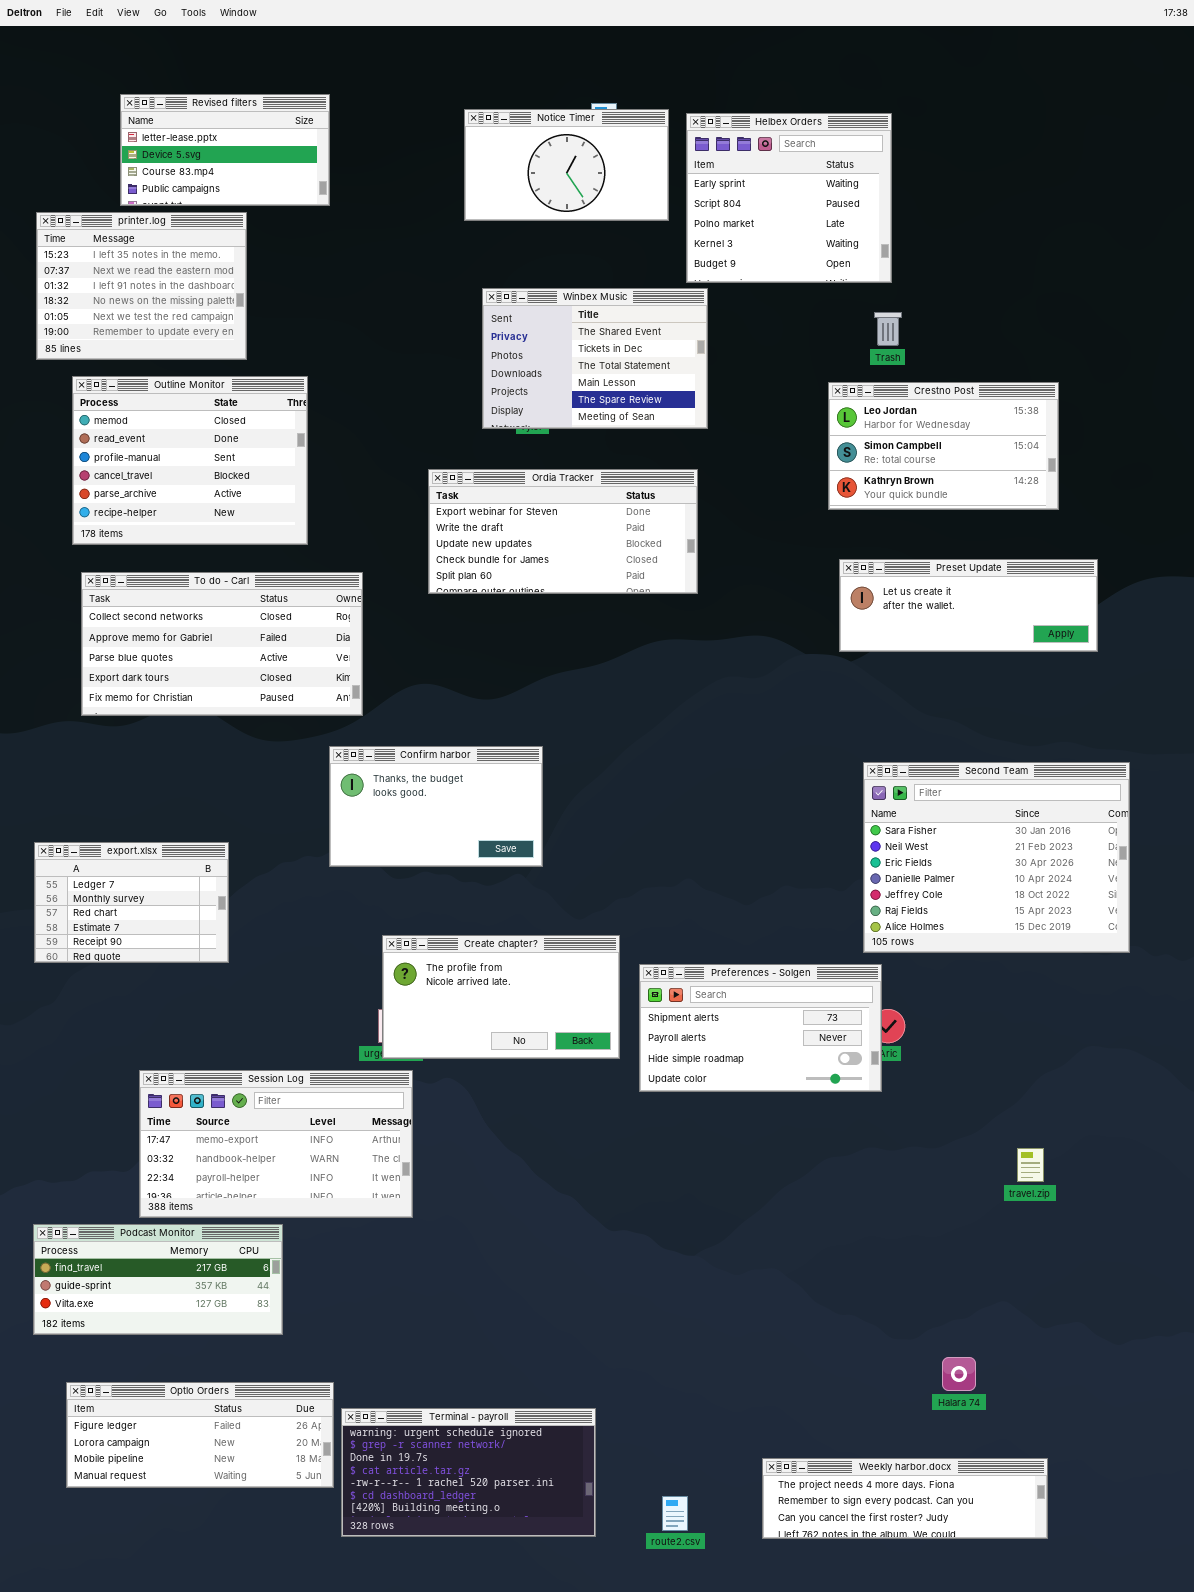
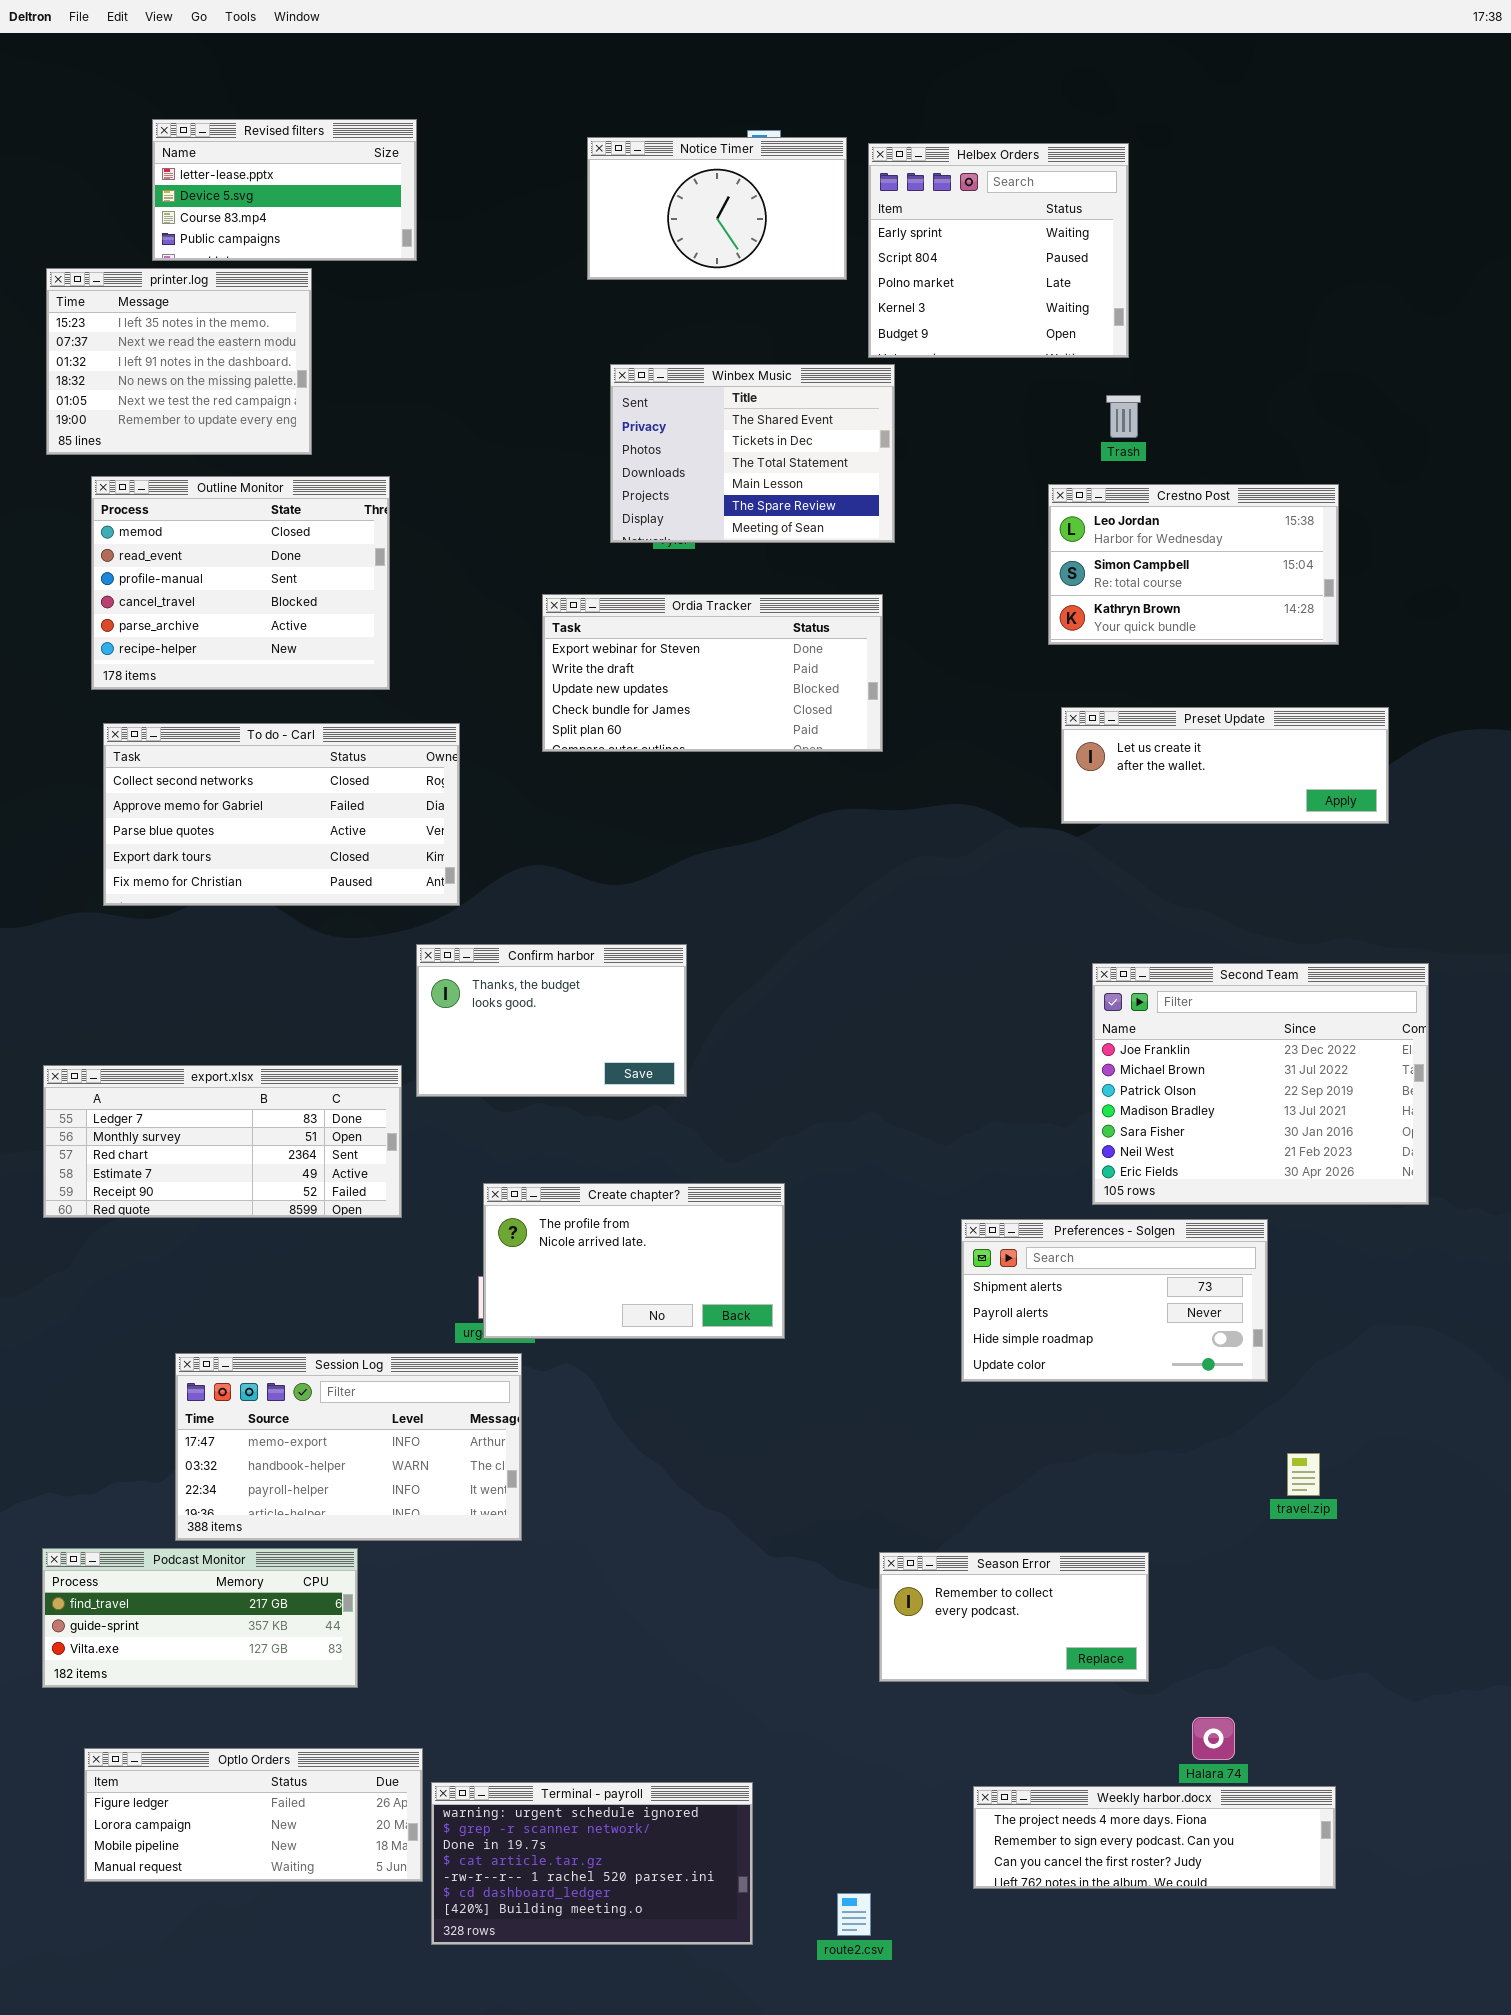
Second Team: [863,762,1130,953] -> [1092,963,1429,1205], scrolled up 4 rows
export.xlsx: [34,842,229,963] -> [43,1065,402,1218], resized
Preferences - Solgen: [639,964,882,1092] -> [961,1219,1268,1382], moved
Season Error: none -> [879,1552,1149,1682], opened
Weekly harbor.docx: [762,1458,1048,1539] -> [973,1786,1336,1889], moved

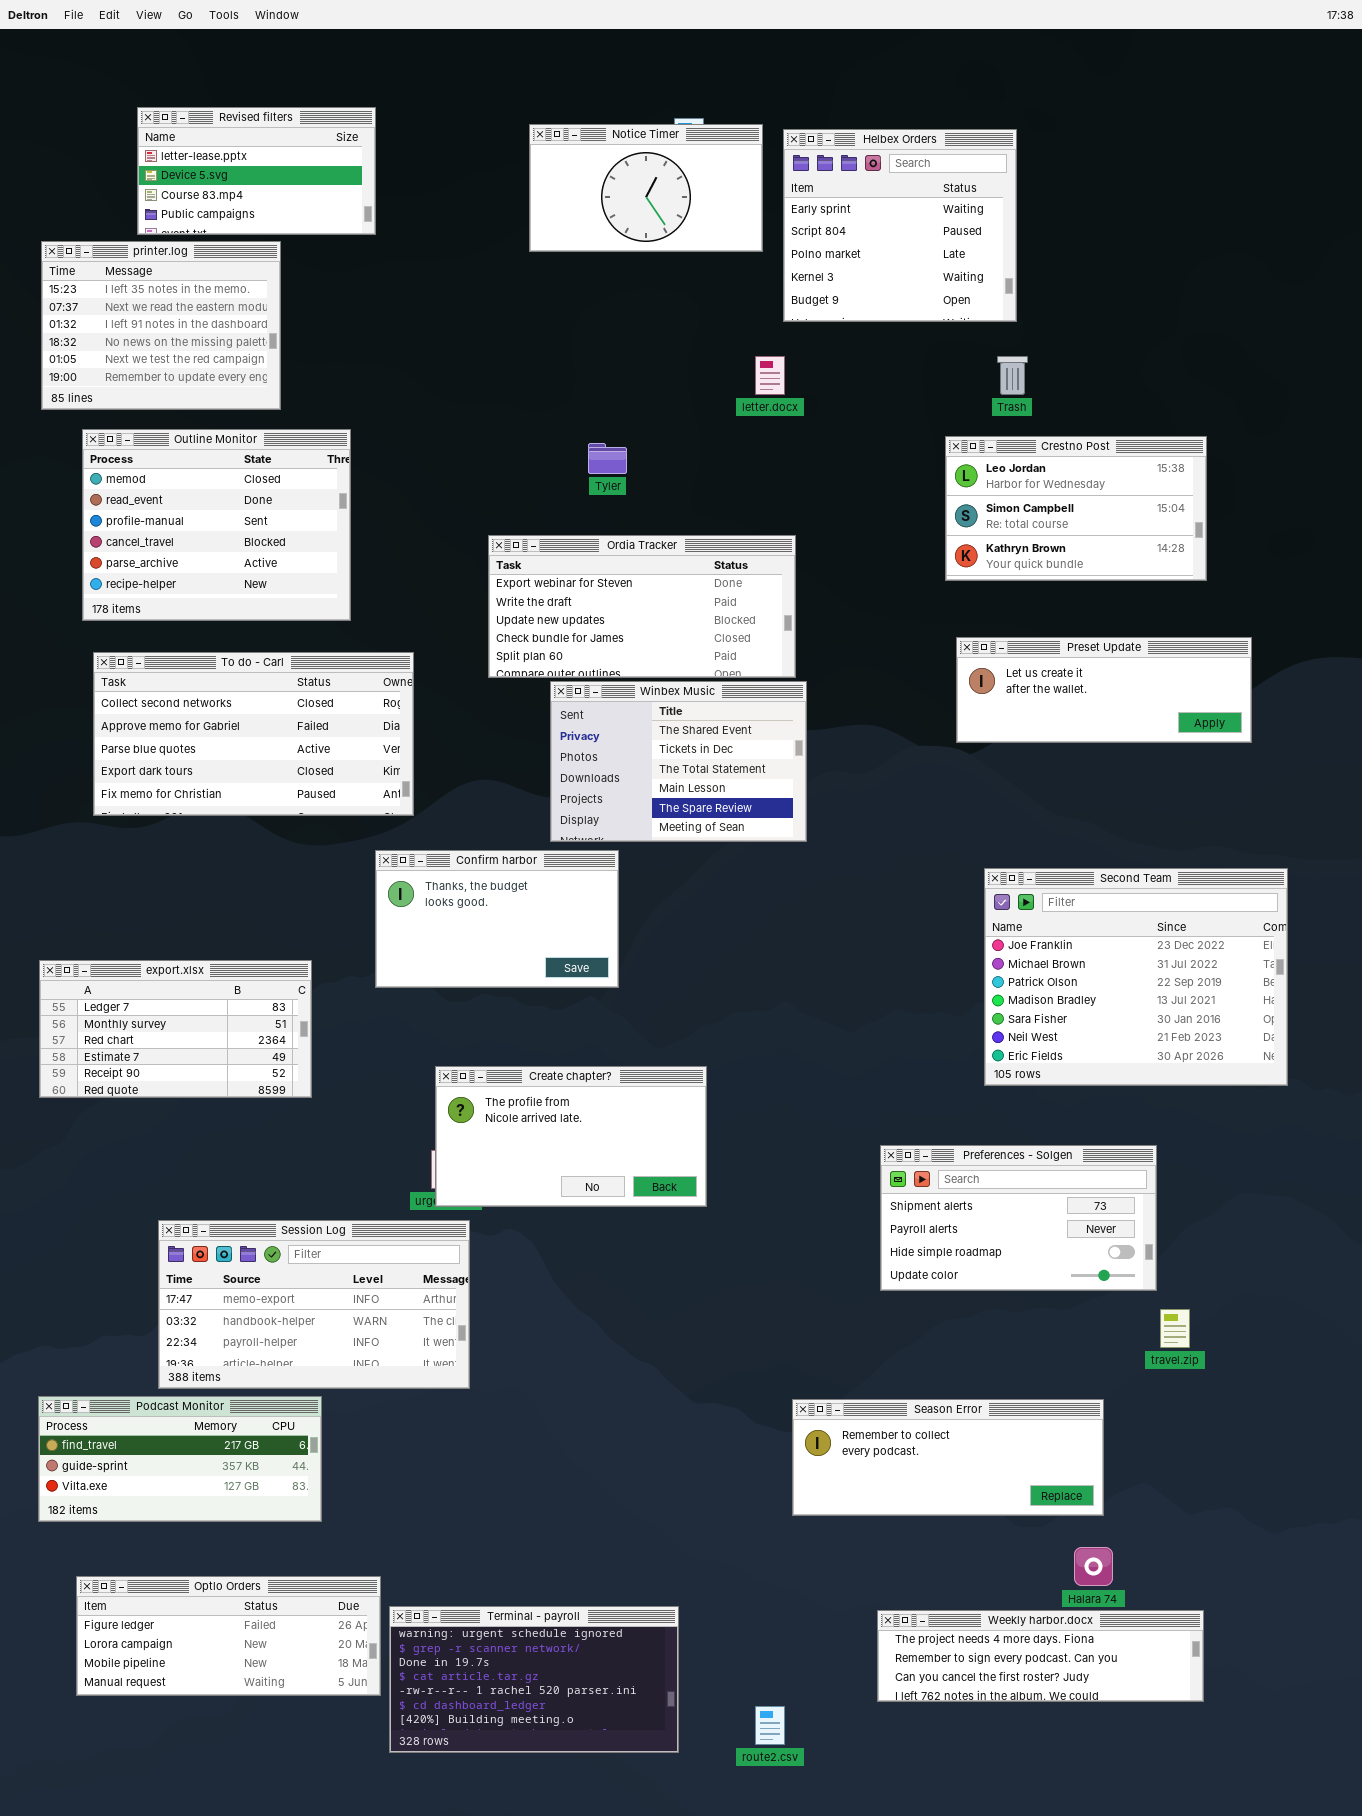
Winbex Music: [610,364,895,543] -> [550,681,807,842], moved
export.xlsx: [43,1065,402,1218] -> [39,960,312,1098], resized
Preferences - Solgen: [961,1219,1268,1382] -> [880,1145,1157,1291], moved
Season Error: [879,1552,1149,1682] -> [792,1399,1104,1516], resized

